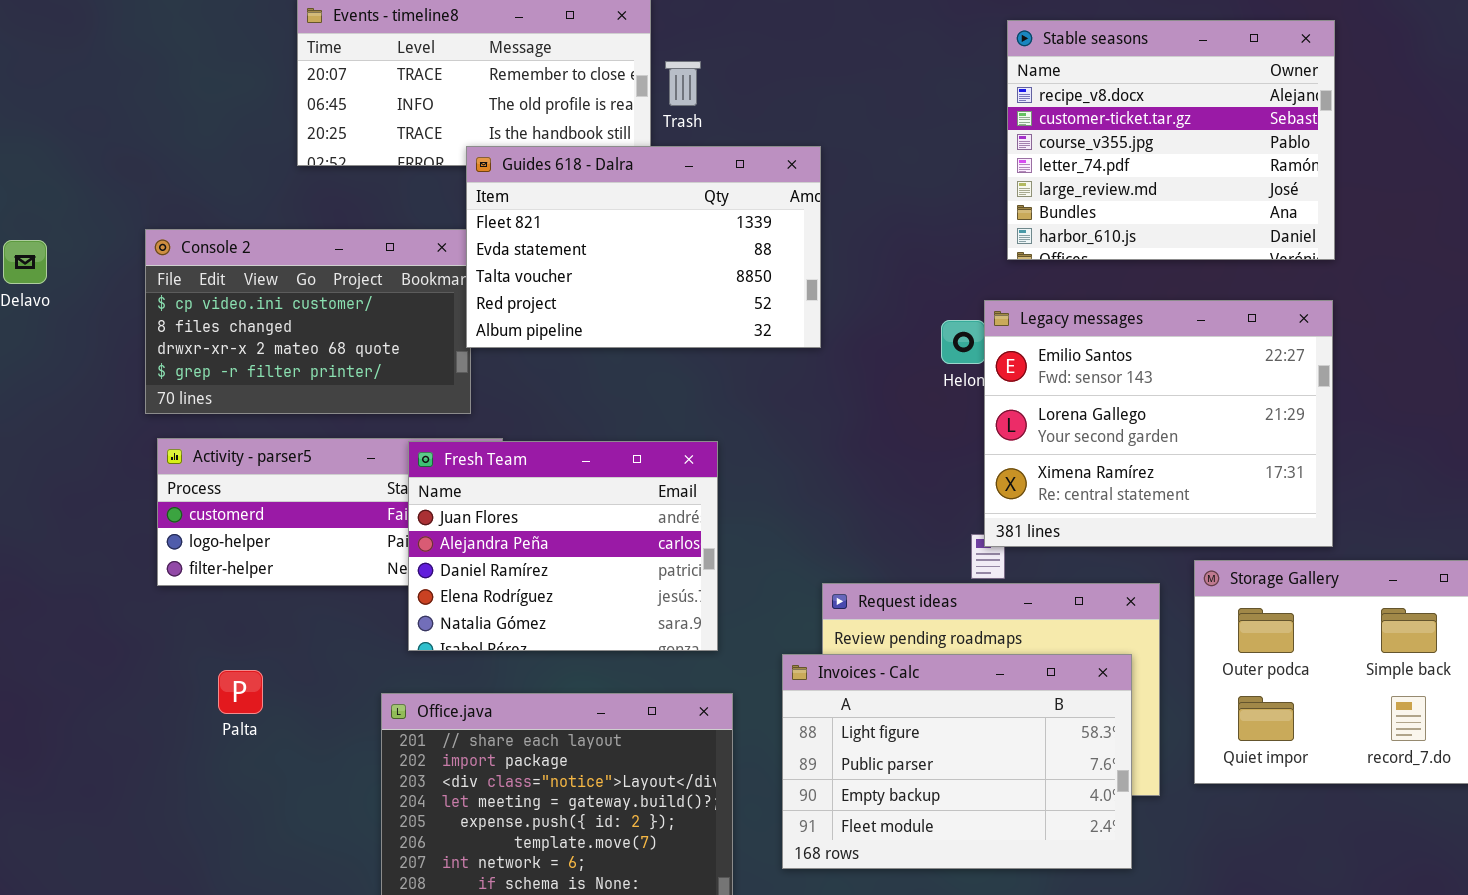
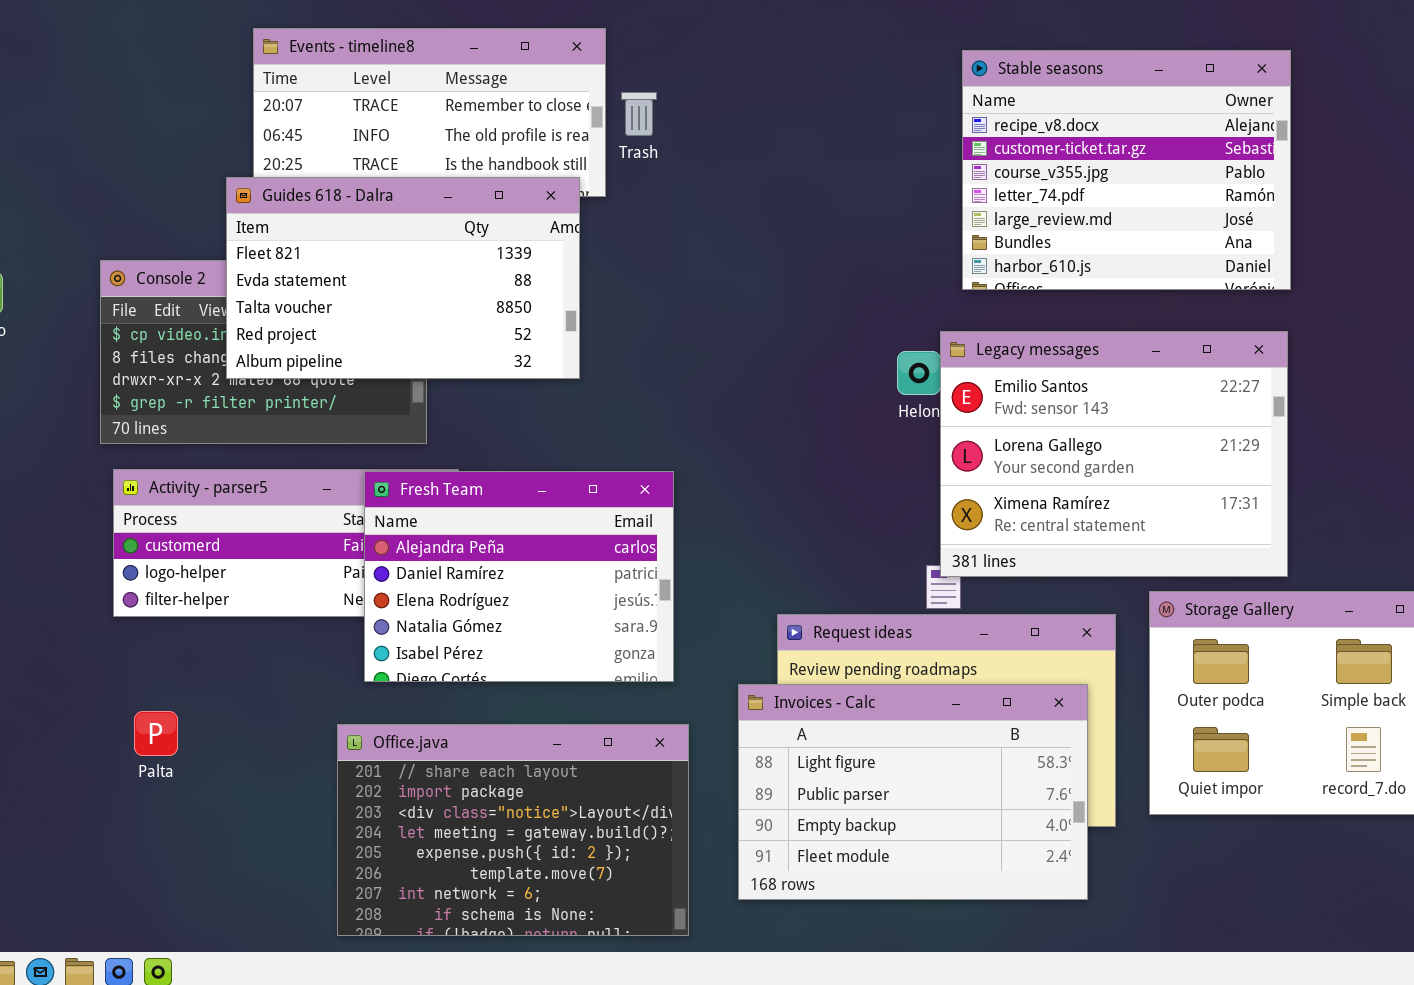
Guides 618 - Dalra: [466,146,821,348] -> [226,177,580,379], moved
Fresh Team: [408,441,718,651] -> [364,471,674,682], scrolled down 1 row
Palta: [218,670,263,714] -> [134,711,178,756], moved

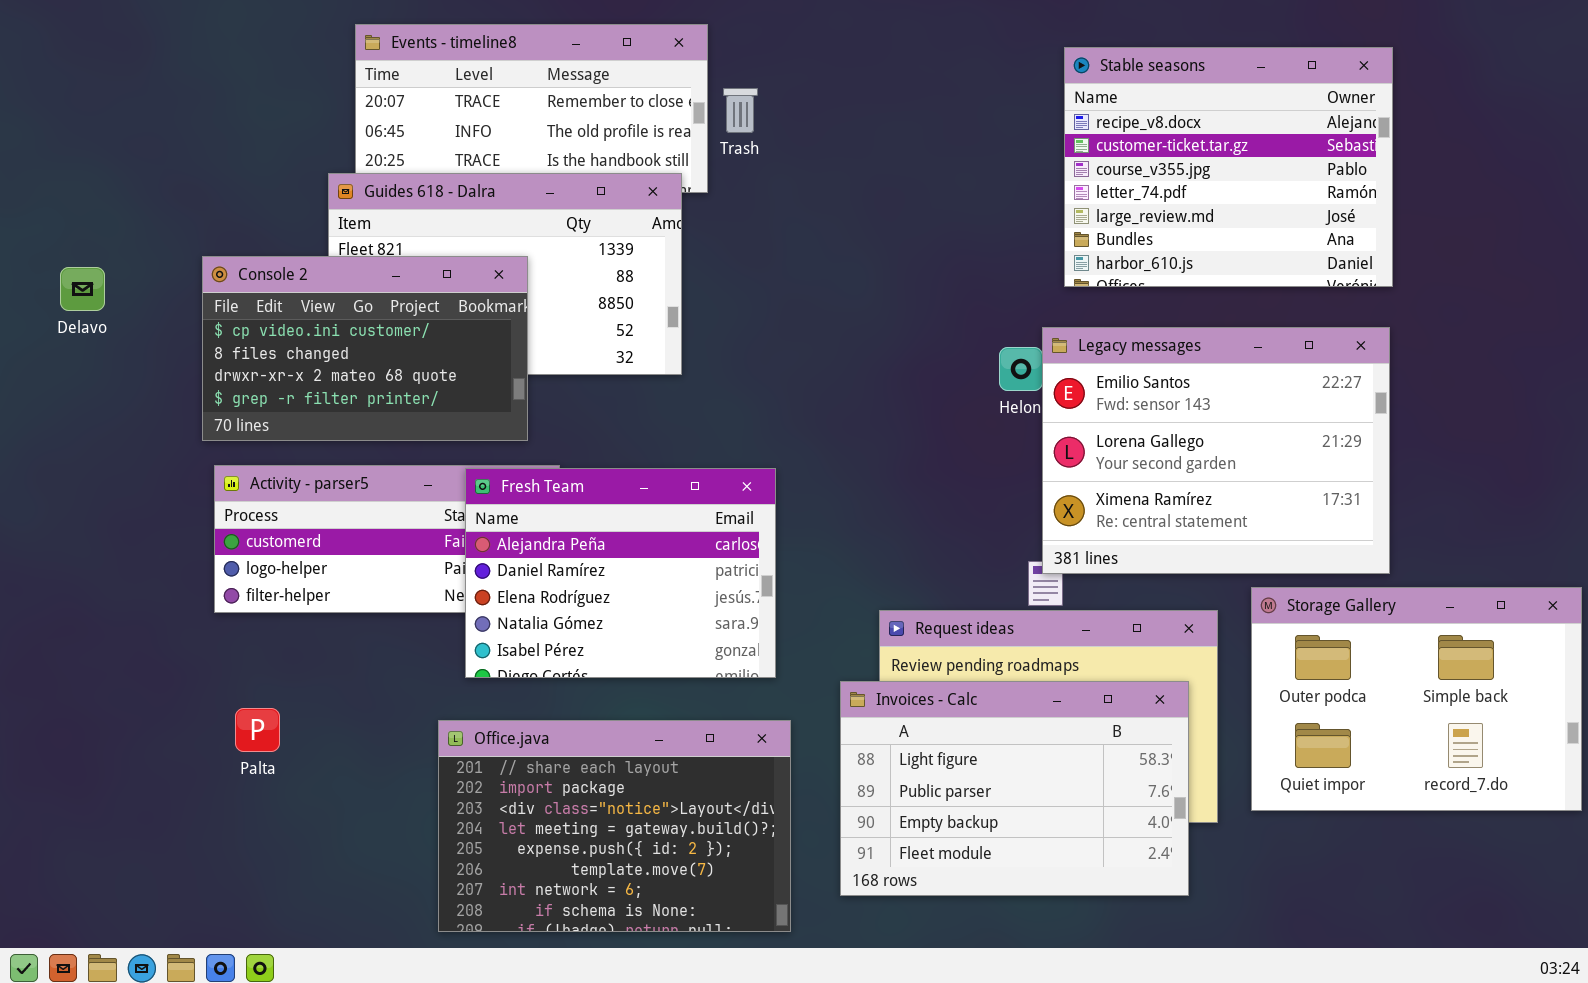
Console 2: [100,260,427,444] -> [202,256,528,441], raised

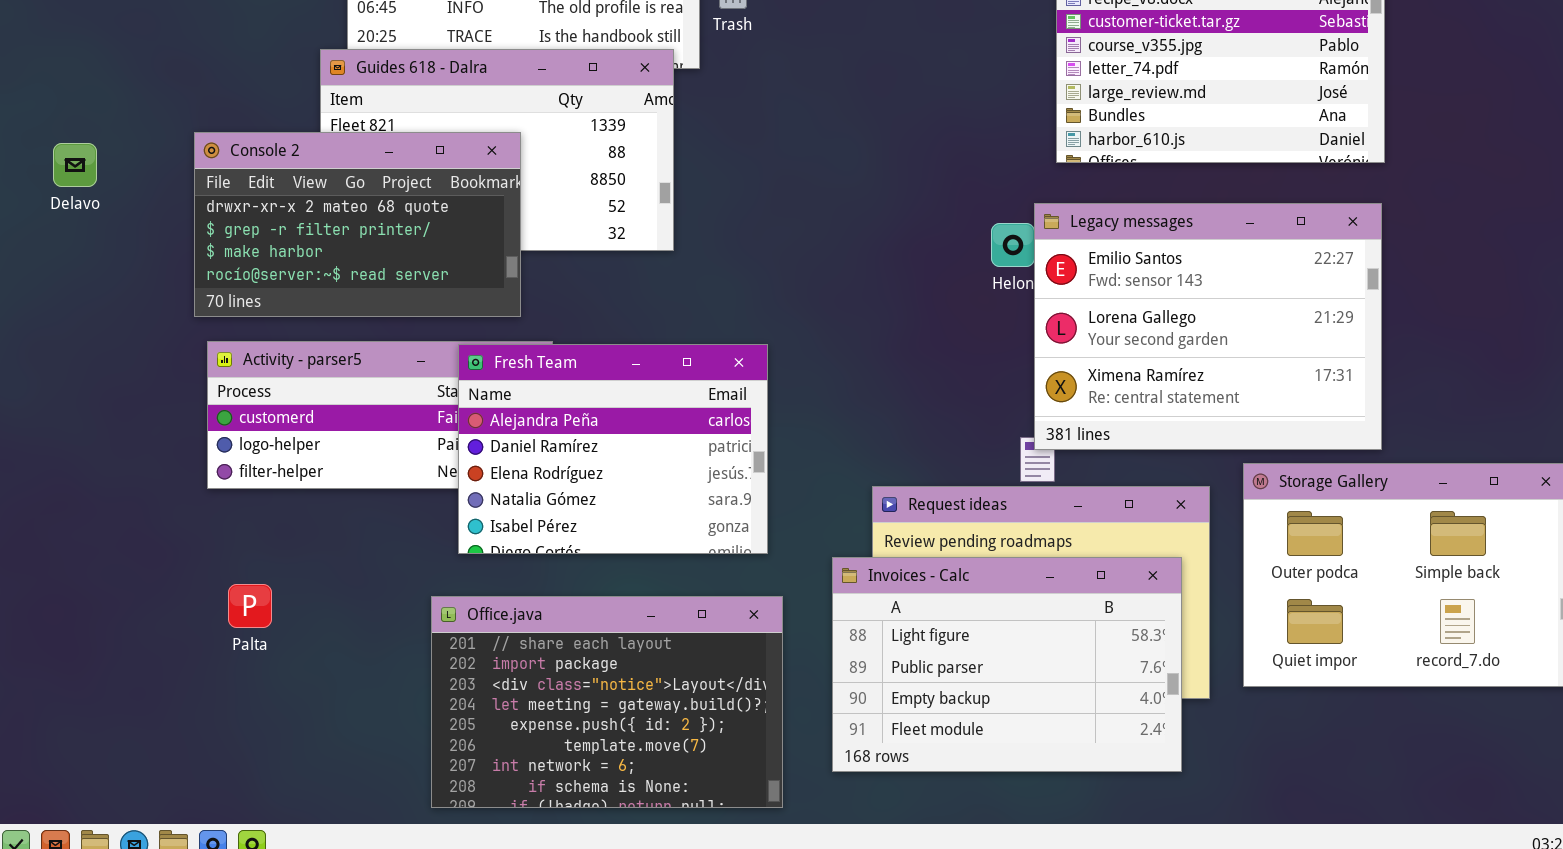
Console 2: [202,256,528,441] -> [194,132,521,317], scrolled down 2 rows

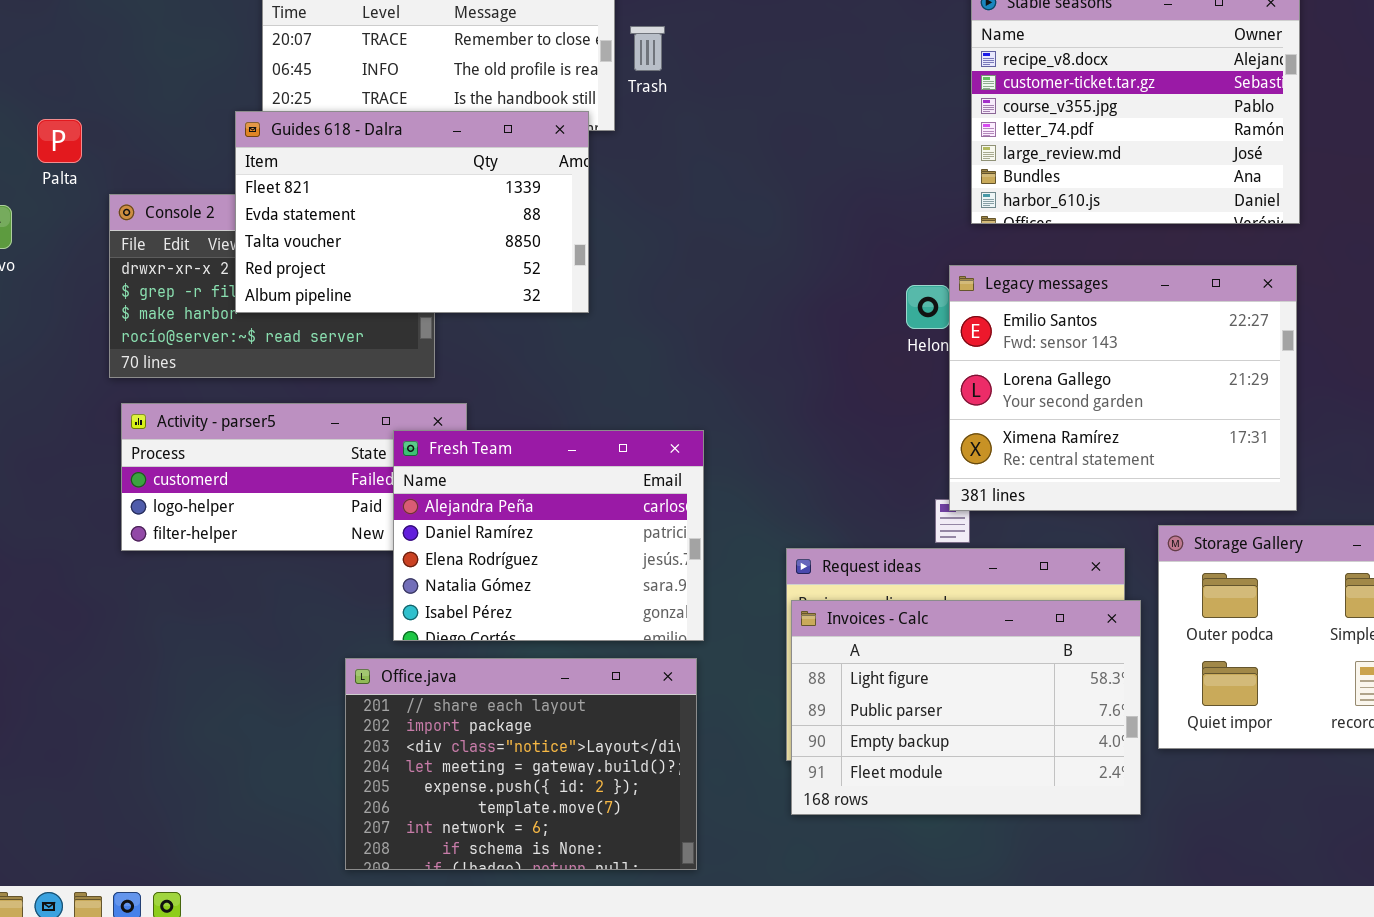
Guides 618 - Dalra: [320,49,674,251] -> [235,111,589,313], raised
Fresh Team: [458,344,768,554] -> [393,430,704,641], moved
Invoices - Calc: [832,557,1182,772] -> [791,600,1141,815], moved
Palta: [228,584,272,628] -> [37,119,82,163], moved

